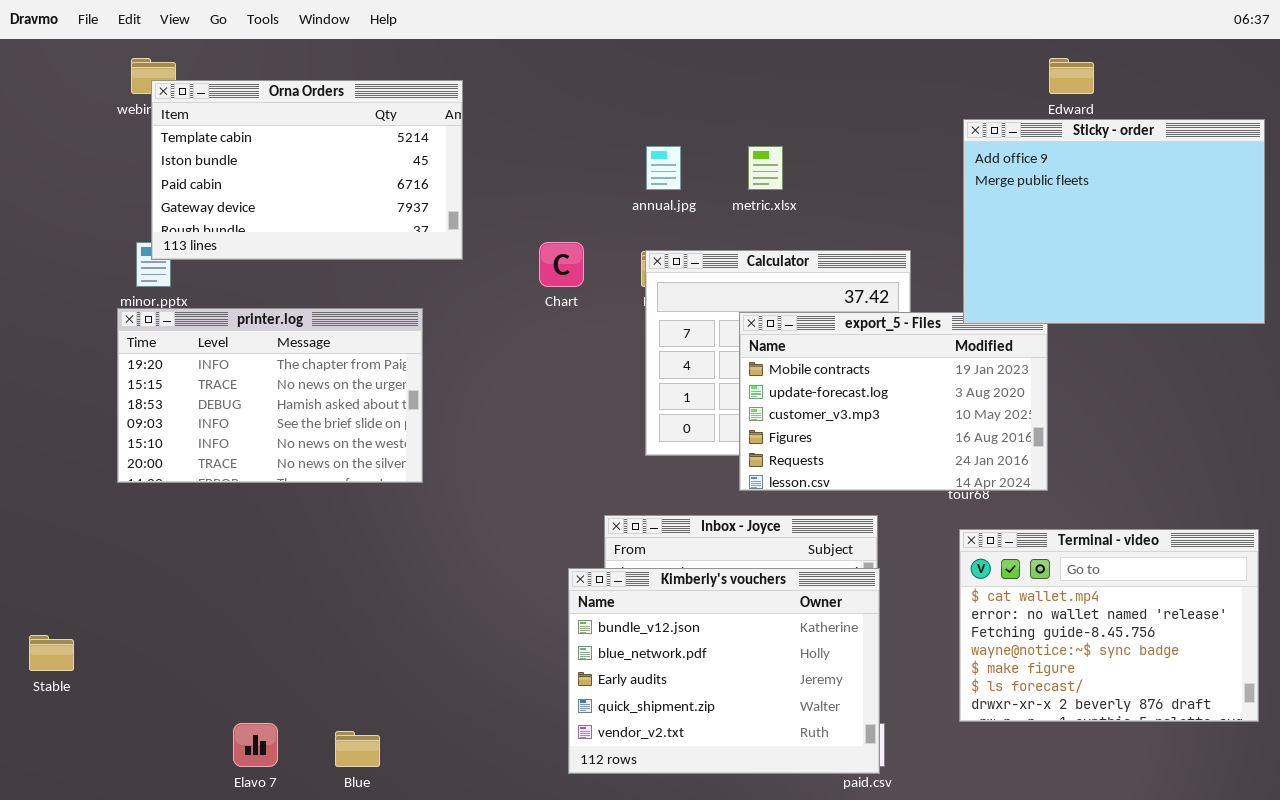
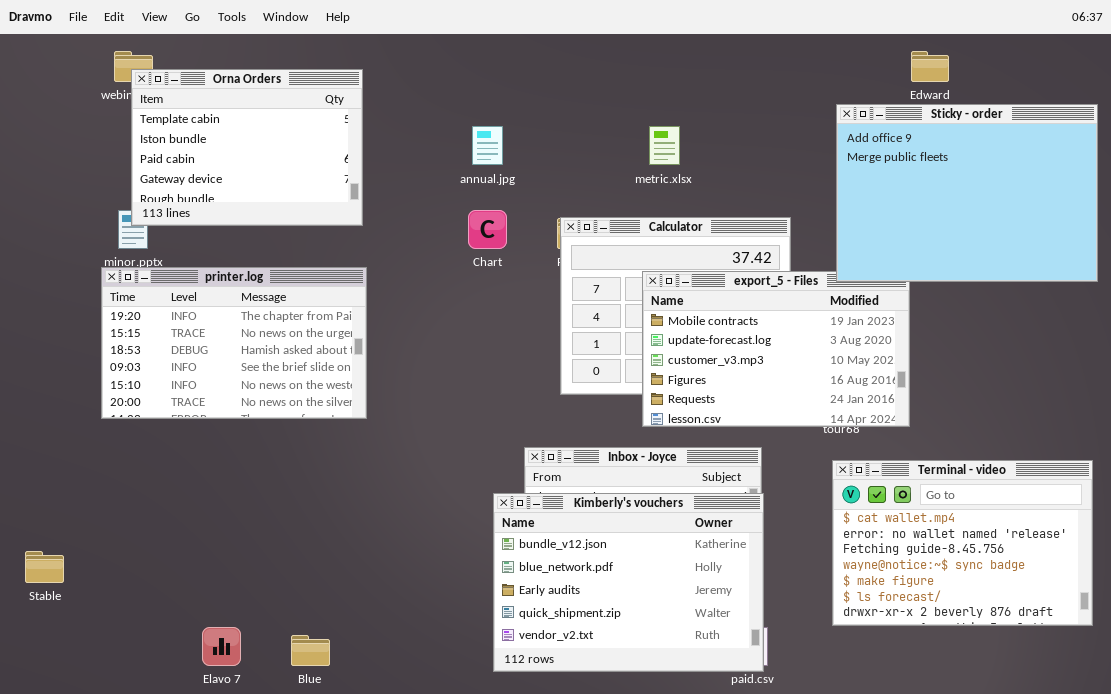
Orna Orders: [151,80,463,260] -> [131,69,363,226], resized
annual.jpg: [646,146,681,190] -> [472,126,503,165], moved

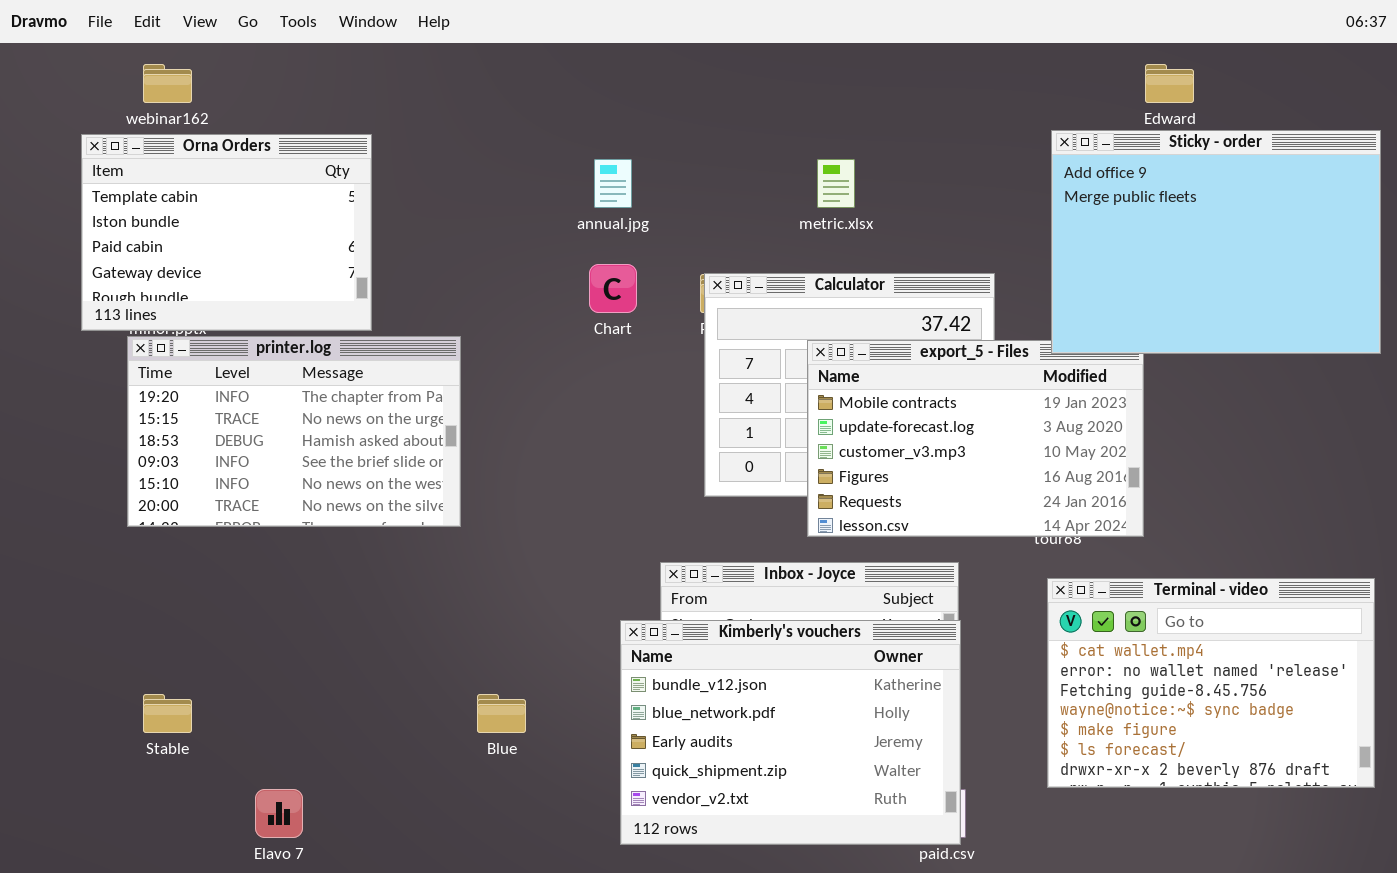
Orna Orders: [131,69,363,226] -> [81,134,372,331], moved
Stable: [25,551,64,583] -> [143,694,192,733], moved
Blue: [291,635,330,666] -> [477,694,526,733], moved

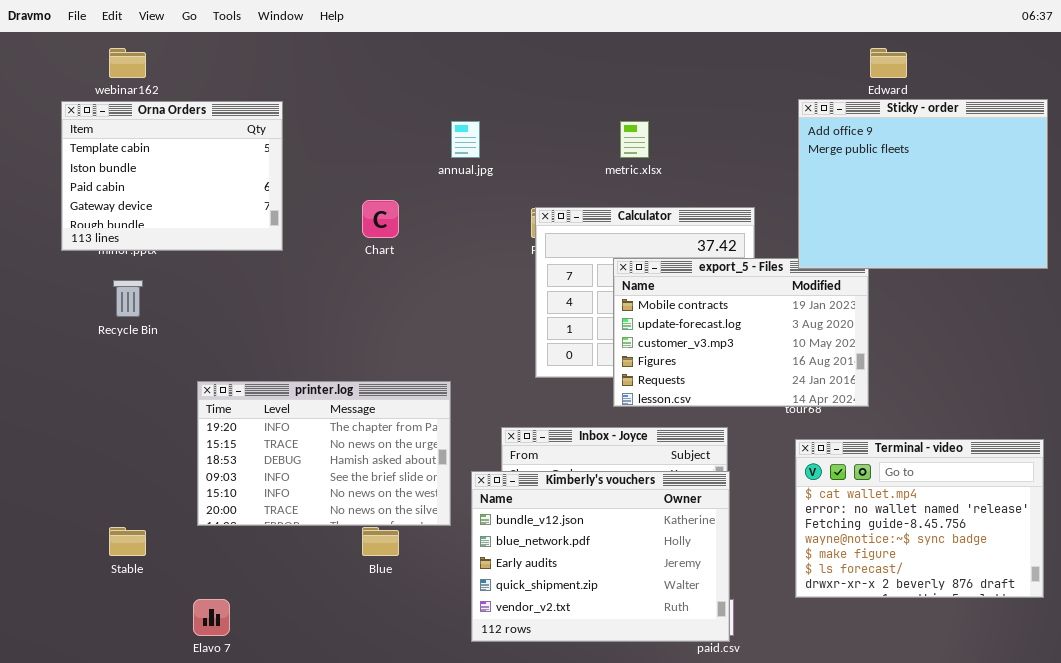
Chart: [589,264,637,313] -> [362,200,399,238], moved
printer.log: [127,336,461,527] -> [197,381,451,526], moved

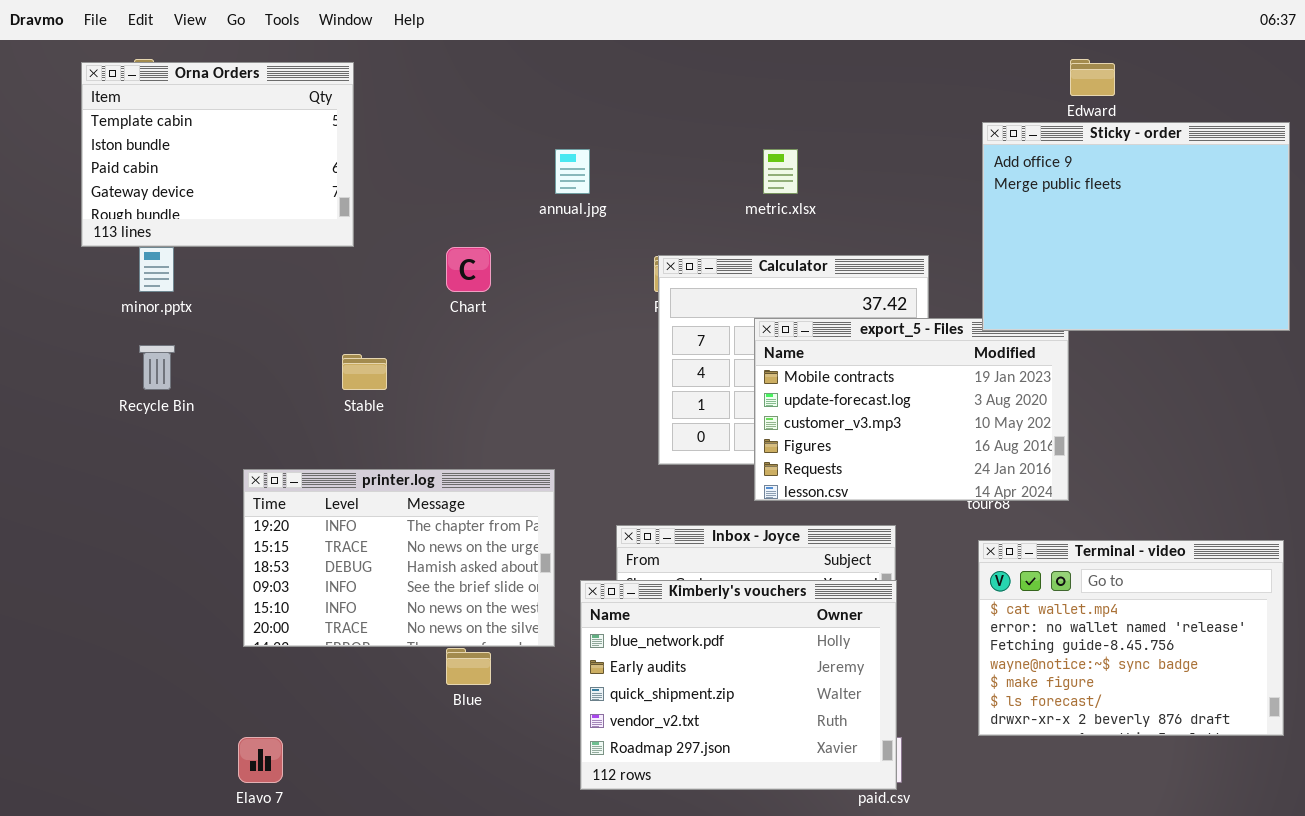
Orna Orders: [61,101,283,251] -> [81,62,354,247], moved
Kimberly's vouchers: [471,471,730,642] -> [580,580,897,790], scrolled down 1 row
Stable: [109,527,146,556] -> [342,354,387,390], moved

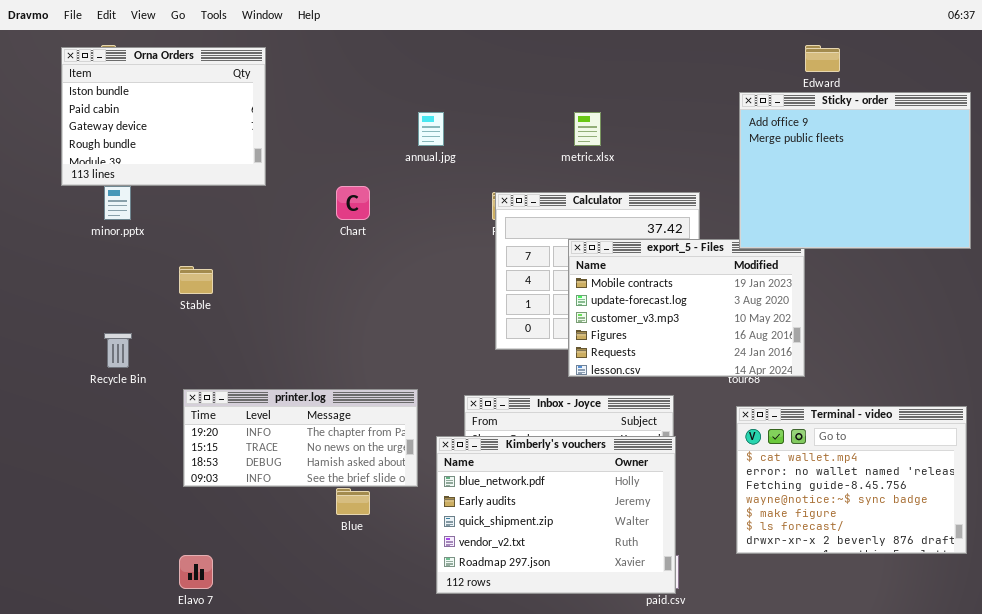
Orna Orders: [81,62,354,247] -> [61,47,266,186], scrolled down 1 row
Recycle Bin: [139,345,175,390] -> [104,333,132,368], moved
Stable: [342,354,387,390] -> [179,266,213,294], moved
printer.log: [243,469,555,647] -> [183,389,418,487], resized

